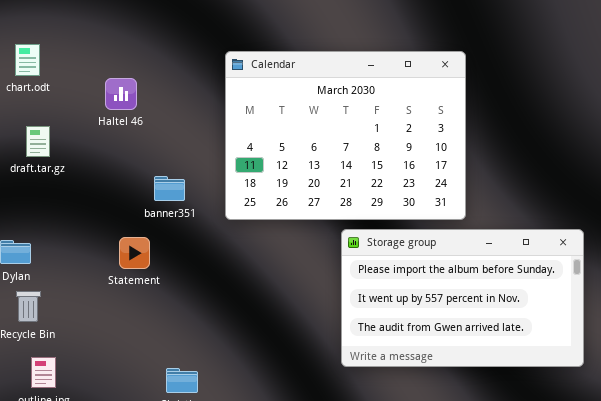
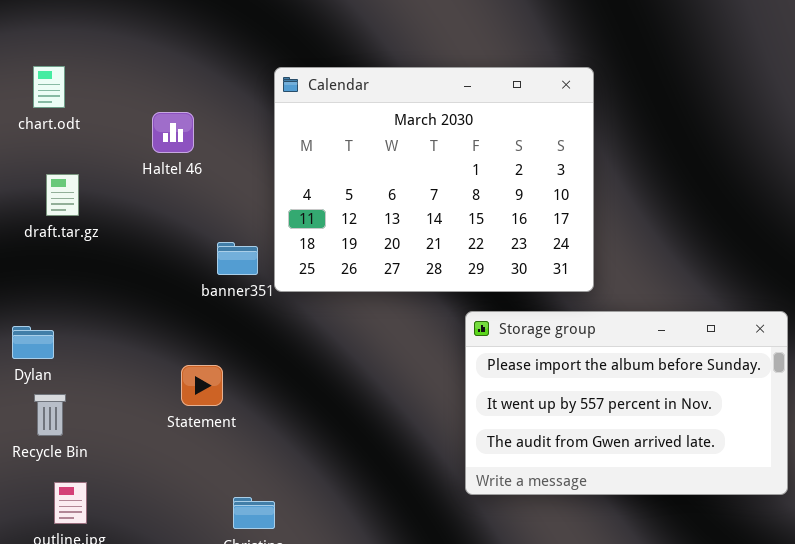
Calendar: [225,51,466,220] -> [274,67,594,292], moved
Statement: [119,237,150,269] -> [181,365,223,406], moved

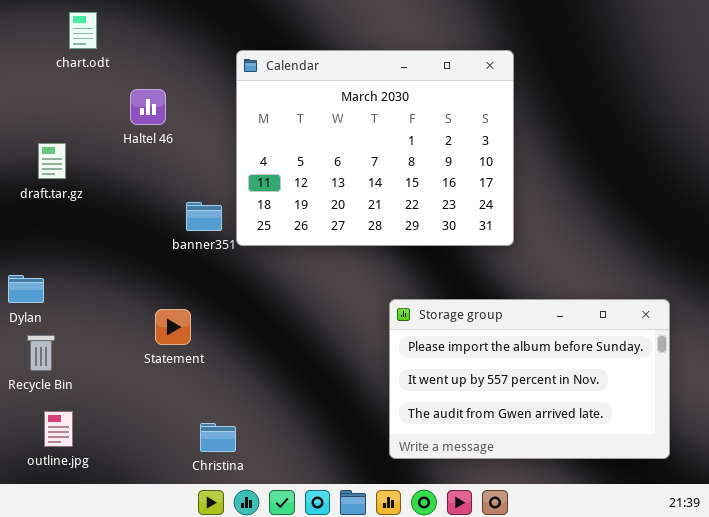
chart.odt: [33,66,65,108] -> [69,12,97,49], moved
Storage group: [465,311,788,495] -> [389,299,670,459], moved

